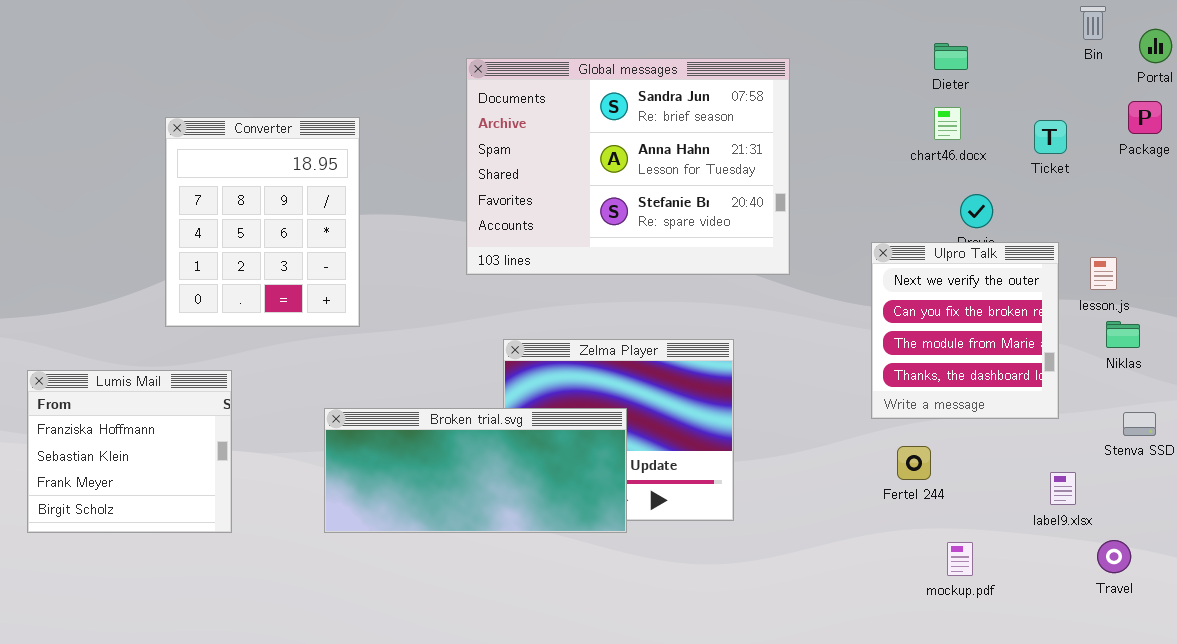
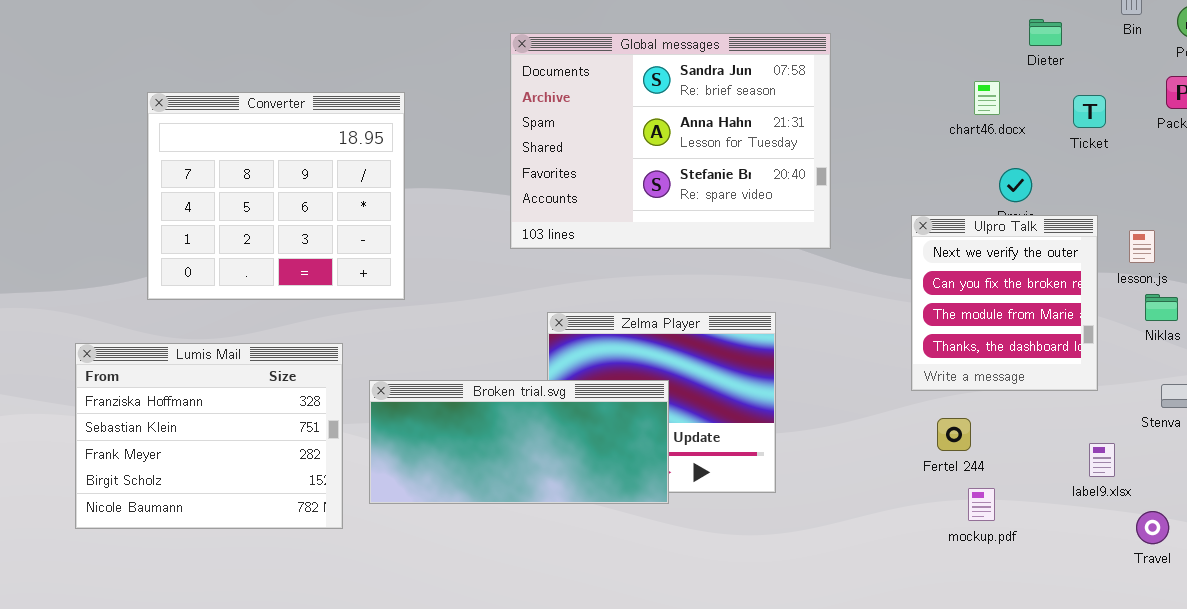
Dieter: [934,43,968,70] -> [1029,19,1062,46], moved
Converter: [165,117,360,327] -> [147,92,405,300], resized
Lumis Mail: [27,370,232,533] -> [75,343,343,529], resized
mockup.pdf: [947,542,973,576] -> [968,488,995,521], moved

